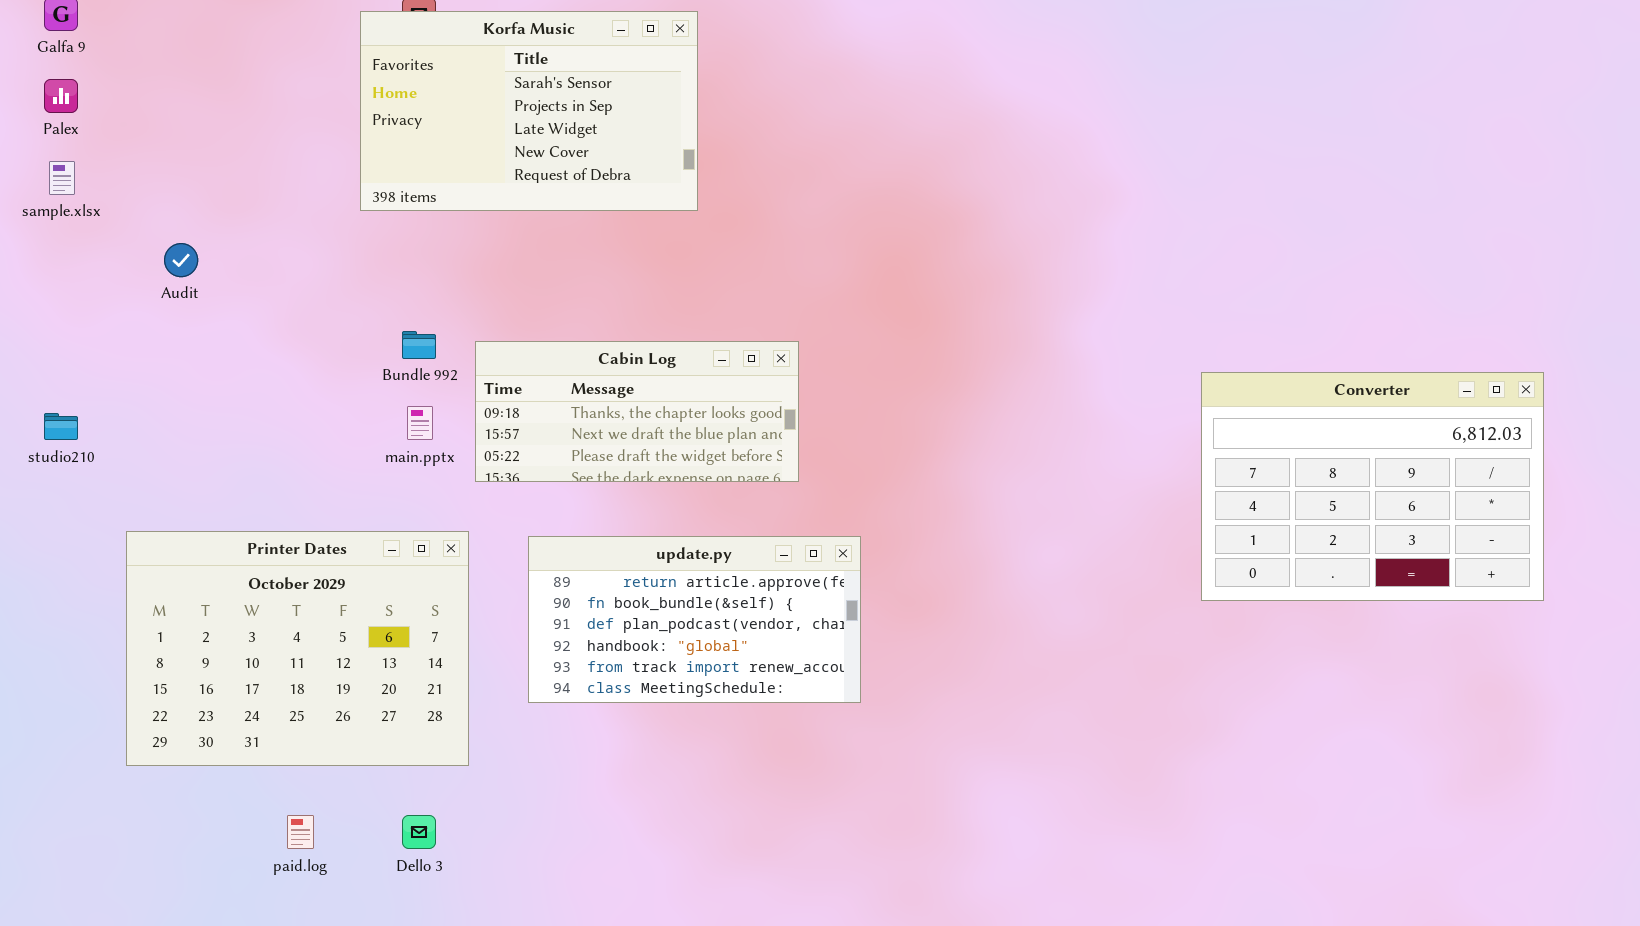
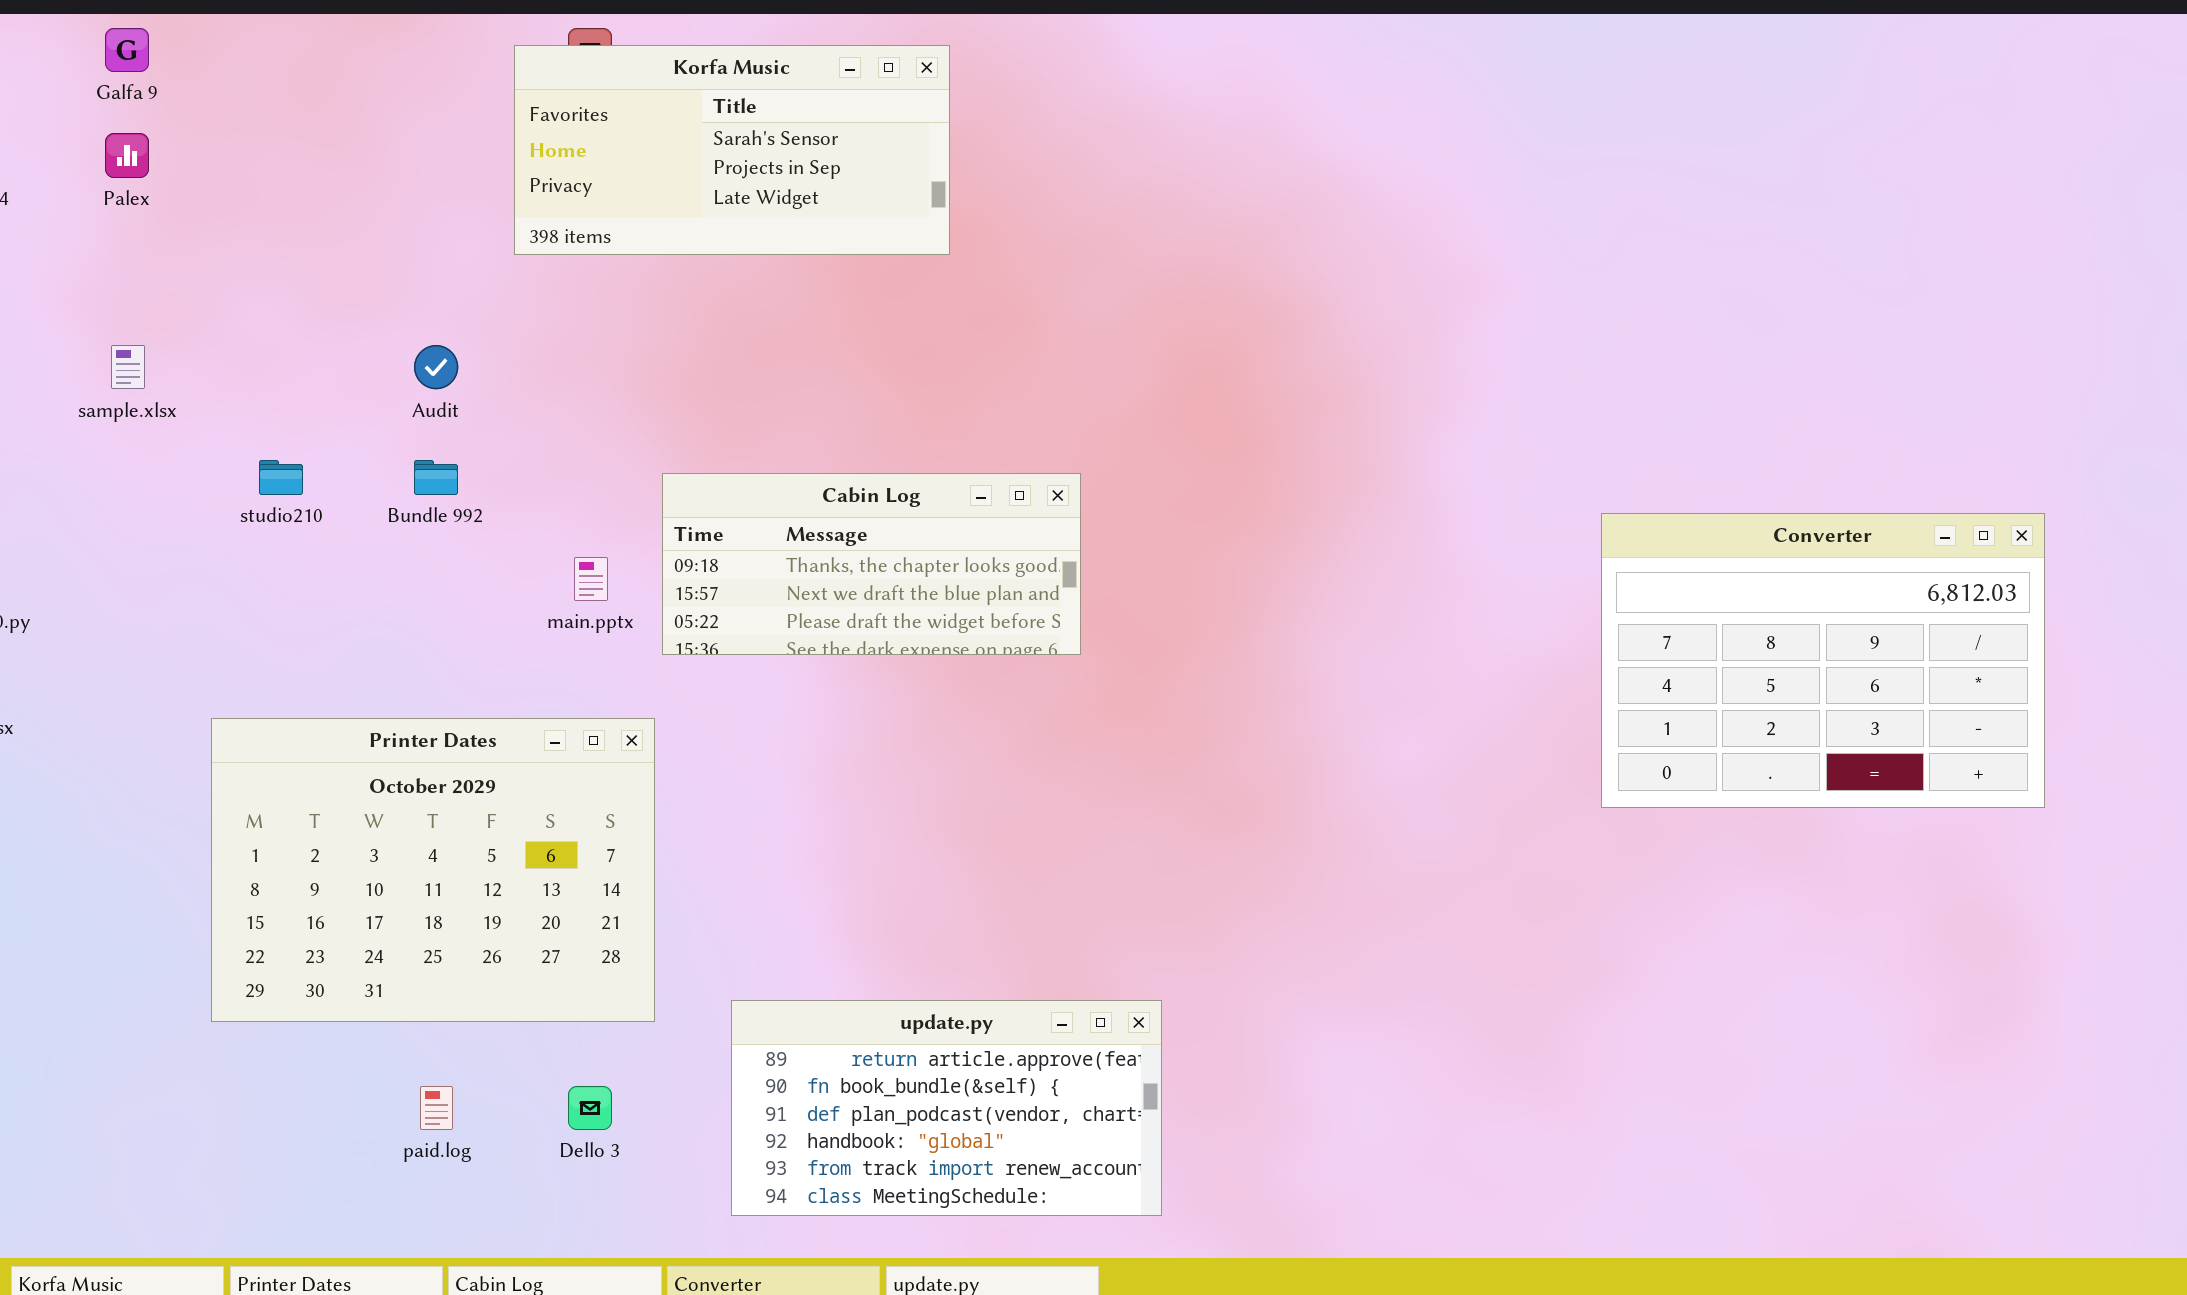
Korfa Music: [360,11,698,211] -> [514,45,950,255], resized
sample.xlsx: [49,161,75,195] -> [111,345,145,389], moved
Audit: [164,243,198,277] -> [414,345,458,389], moved
Bundle 992: [402,331,436,359] -> [414,460,458,495], moved
studio210: [44,413,78,440] -> [259,460,303,495], moved
update.py: [528,536,861,703] -> [731,1000,1162,1216], moved

